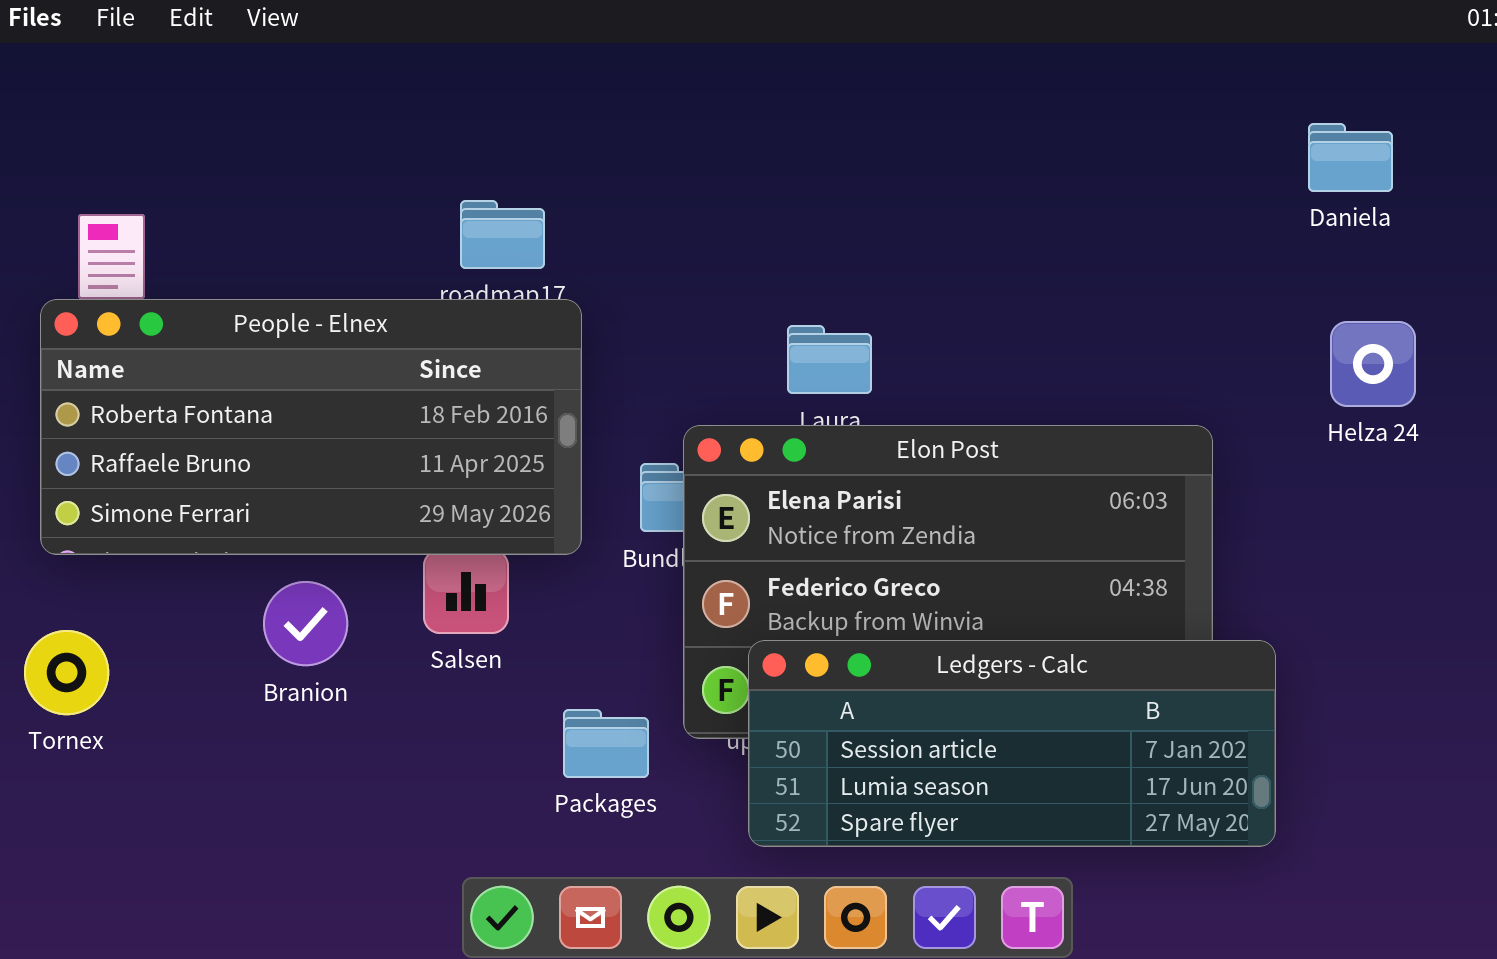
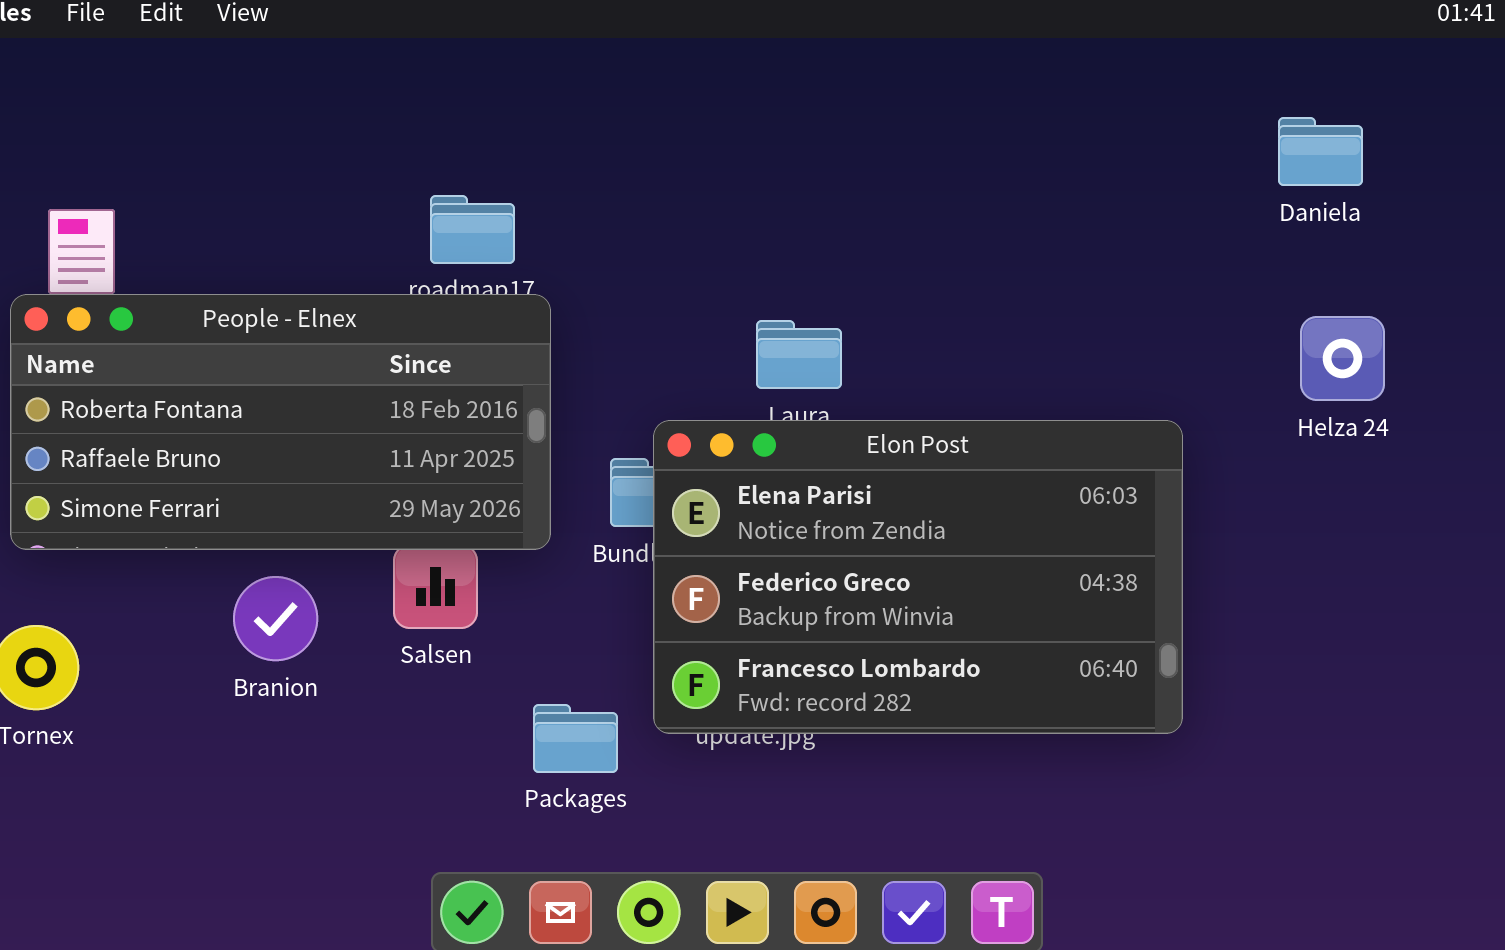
Ledgers - Calc: [748,640,1276,847] -> none, closed

